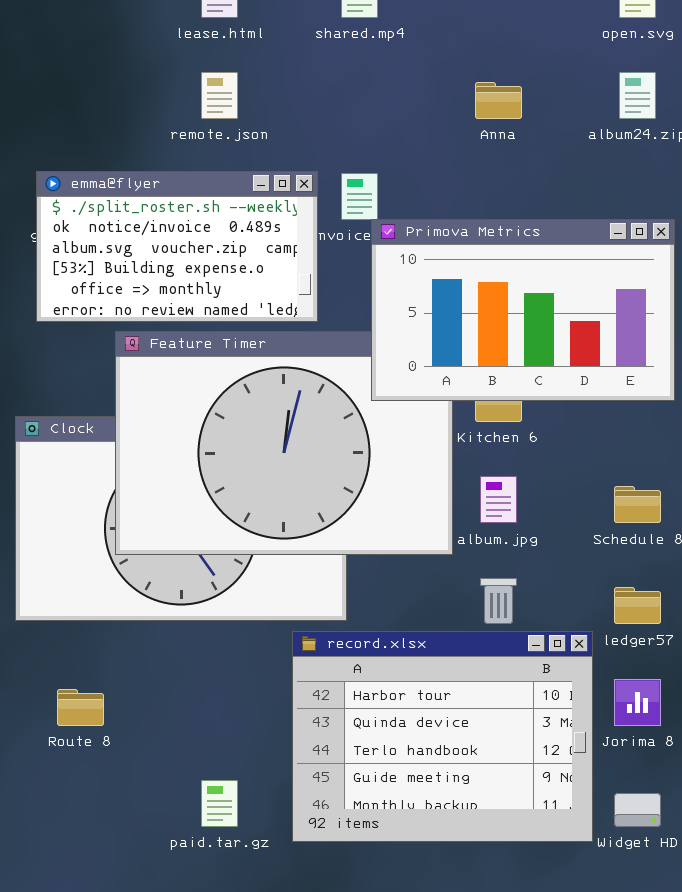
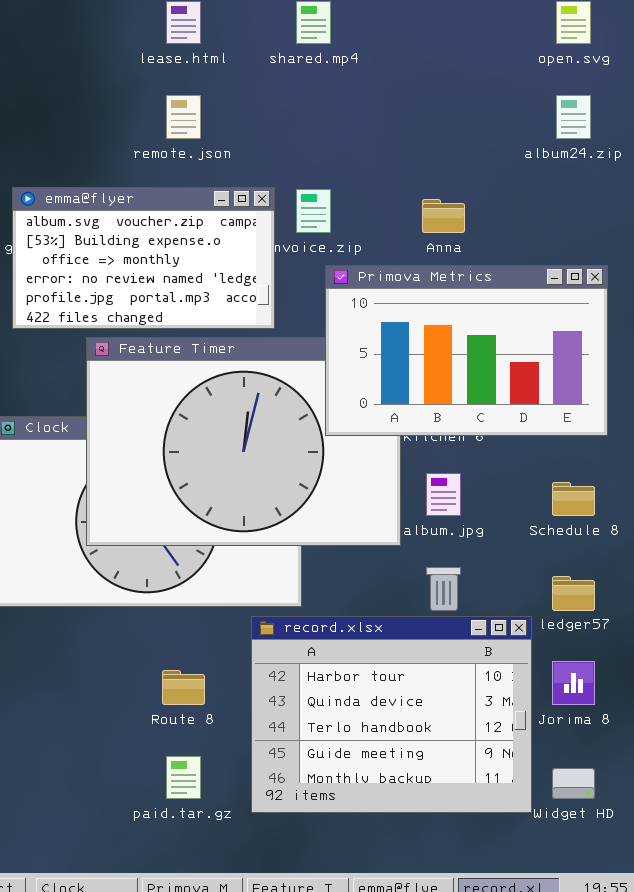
Anna: [475,82,522,119] -> [422,199,465,233], moved
emma@flyer: [36,171,318,322] -> [12,187,275,329], scrolled down 2 rows
Primova Metrics: [371,219,675,401] -> [325,265,608,436], moved
Route 8: [57,689,104,726] -> [162,670,205,705], moved

